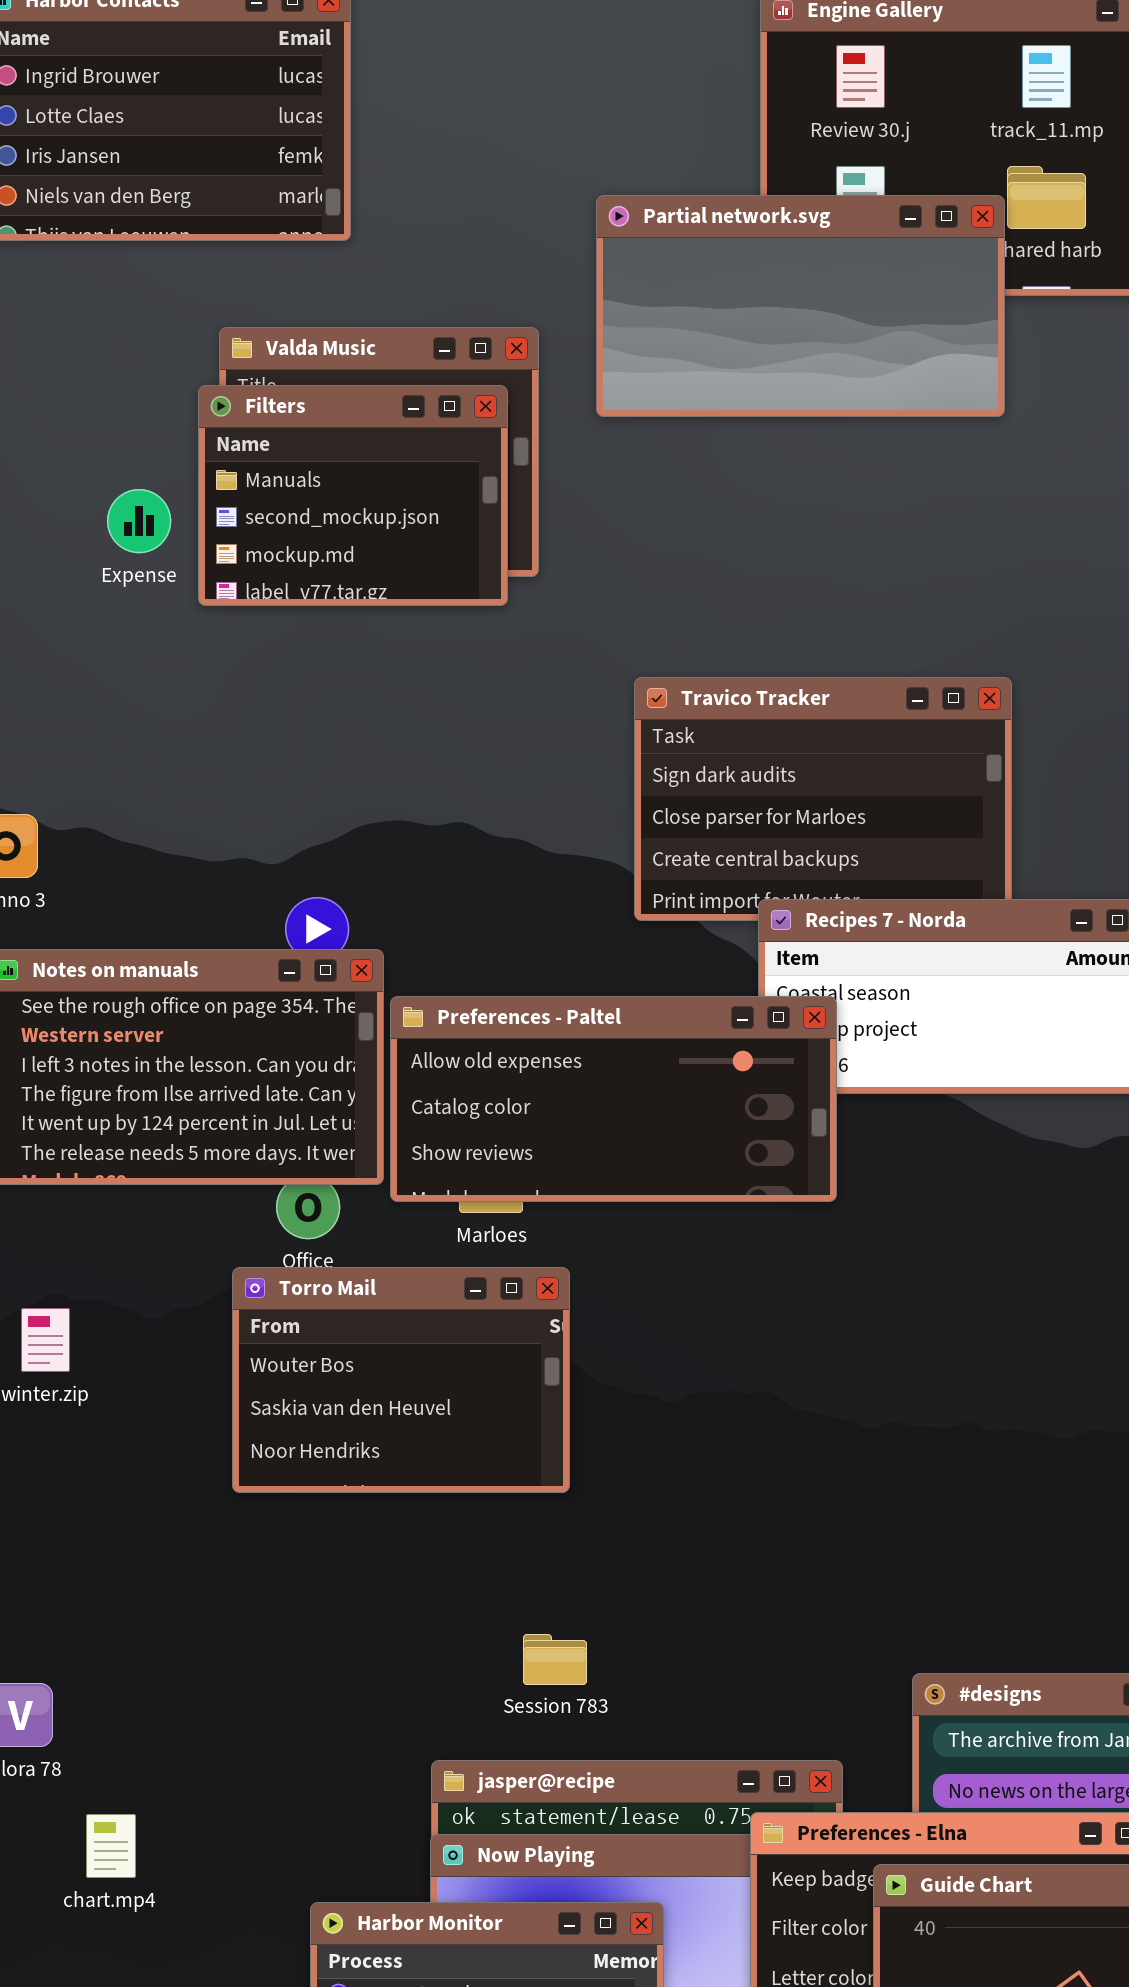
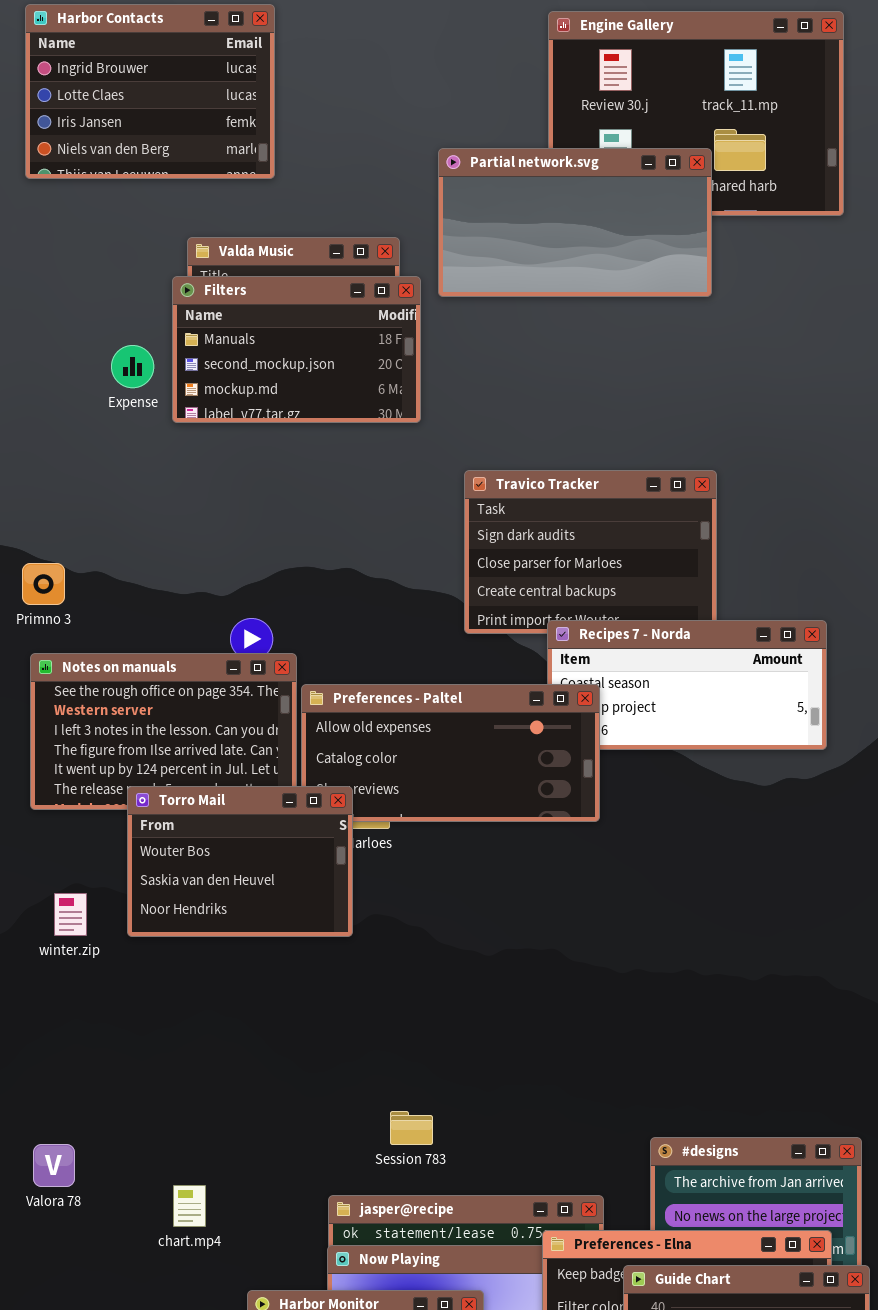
Filters: [198,385,508,606] -> [172,276,421,423], resized
Torro Mail: [232,1267,570,1493] -> [127,786,353,937], moved
chart.mp4: [86,1814,136,1878] -> [173,1185,206,1227], moved

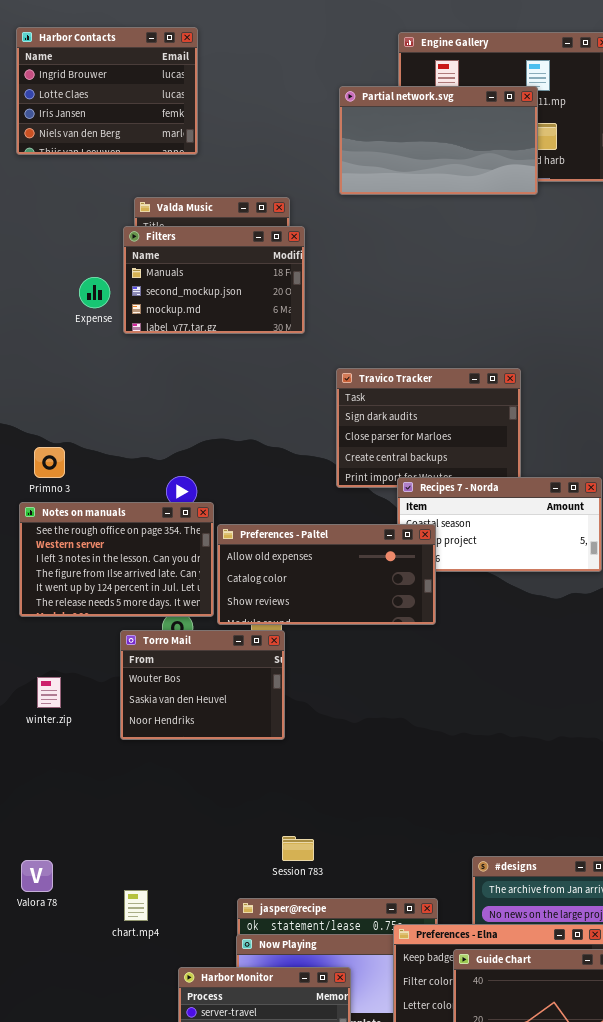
Partial network.svg: [438,148,712,297] -> [339,86,538,195], moved
Primno 3: [22,563,65,605] -> [34,447,65,478], moved
Torro Mail: [127,786,353,937] -> [120,630,285,740], moved

